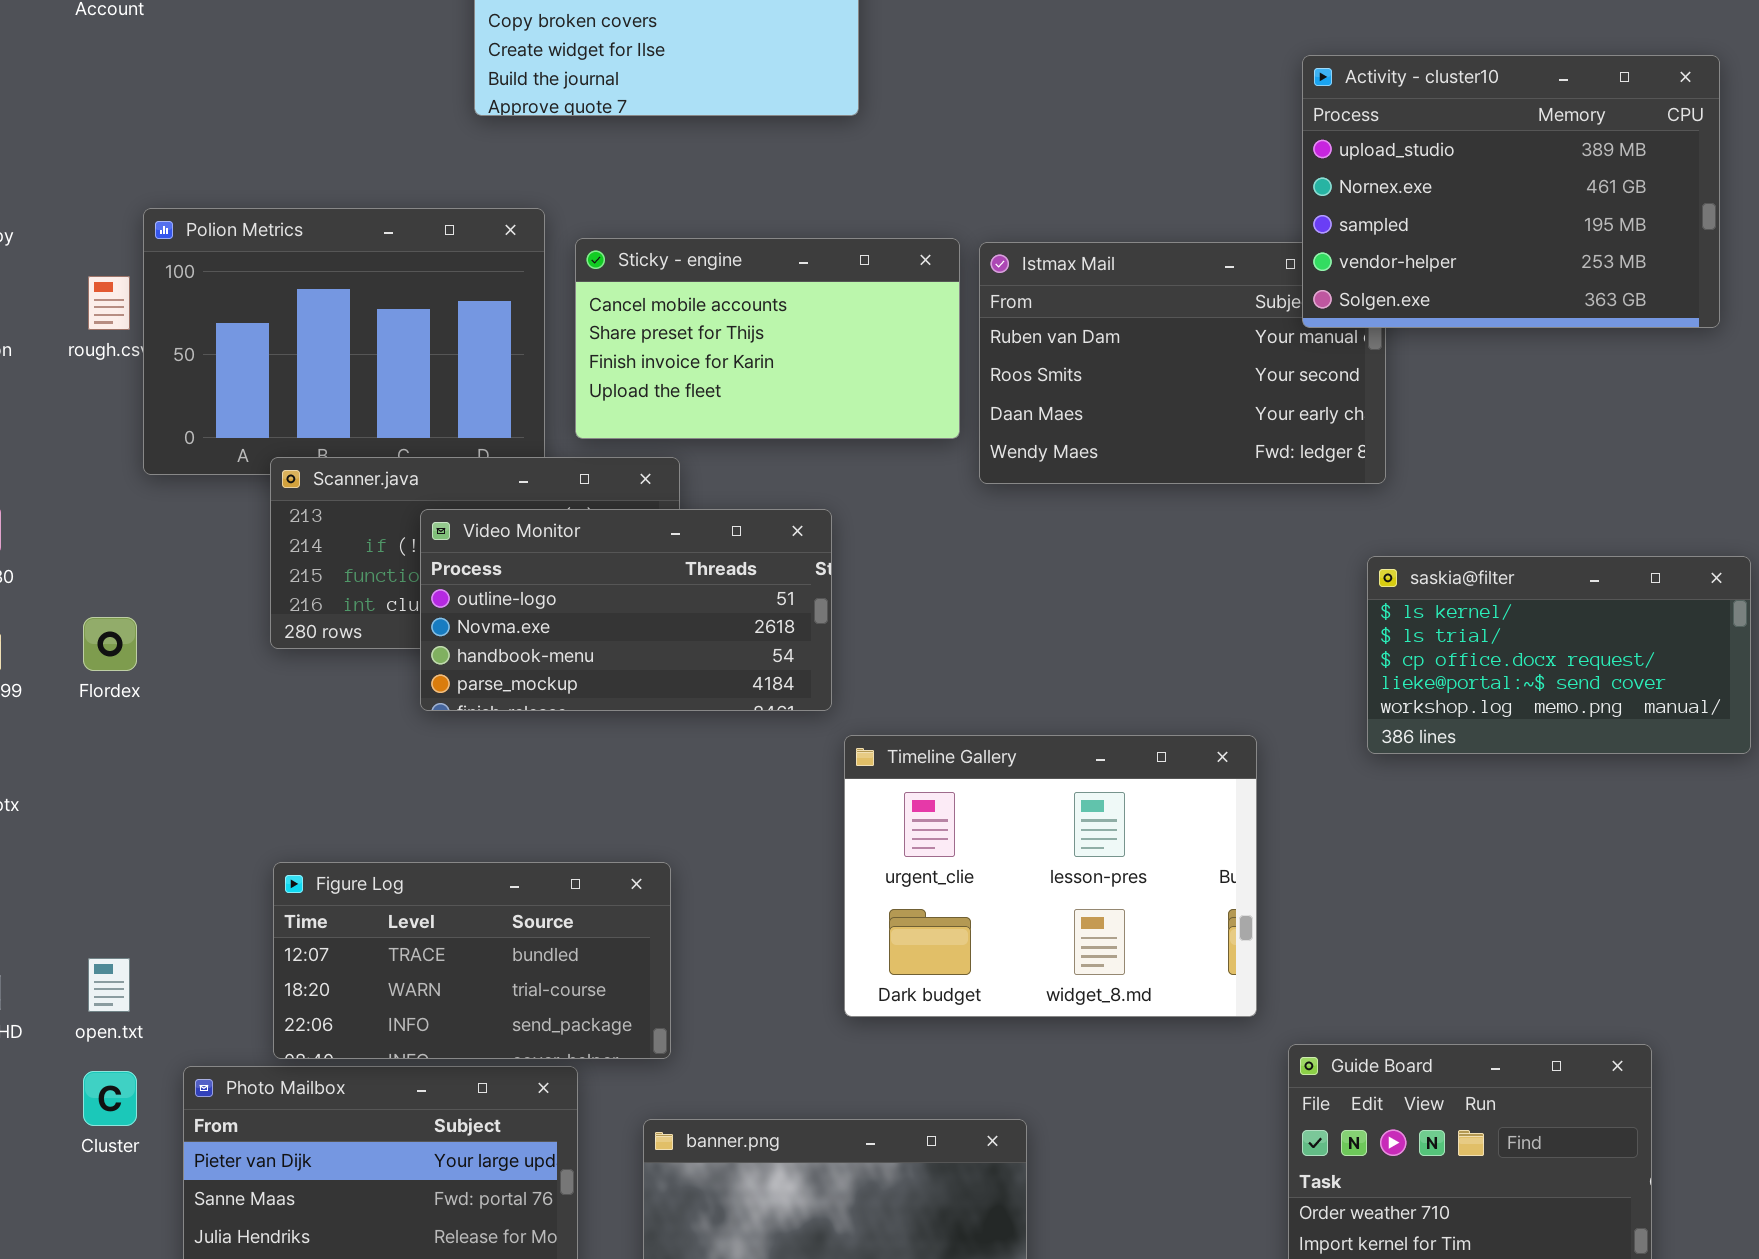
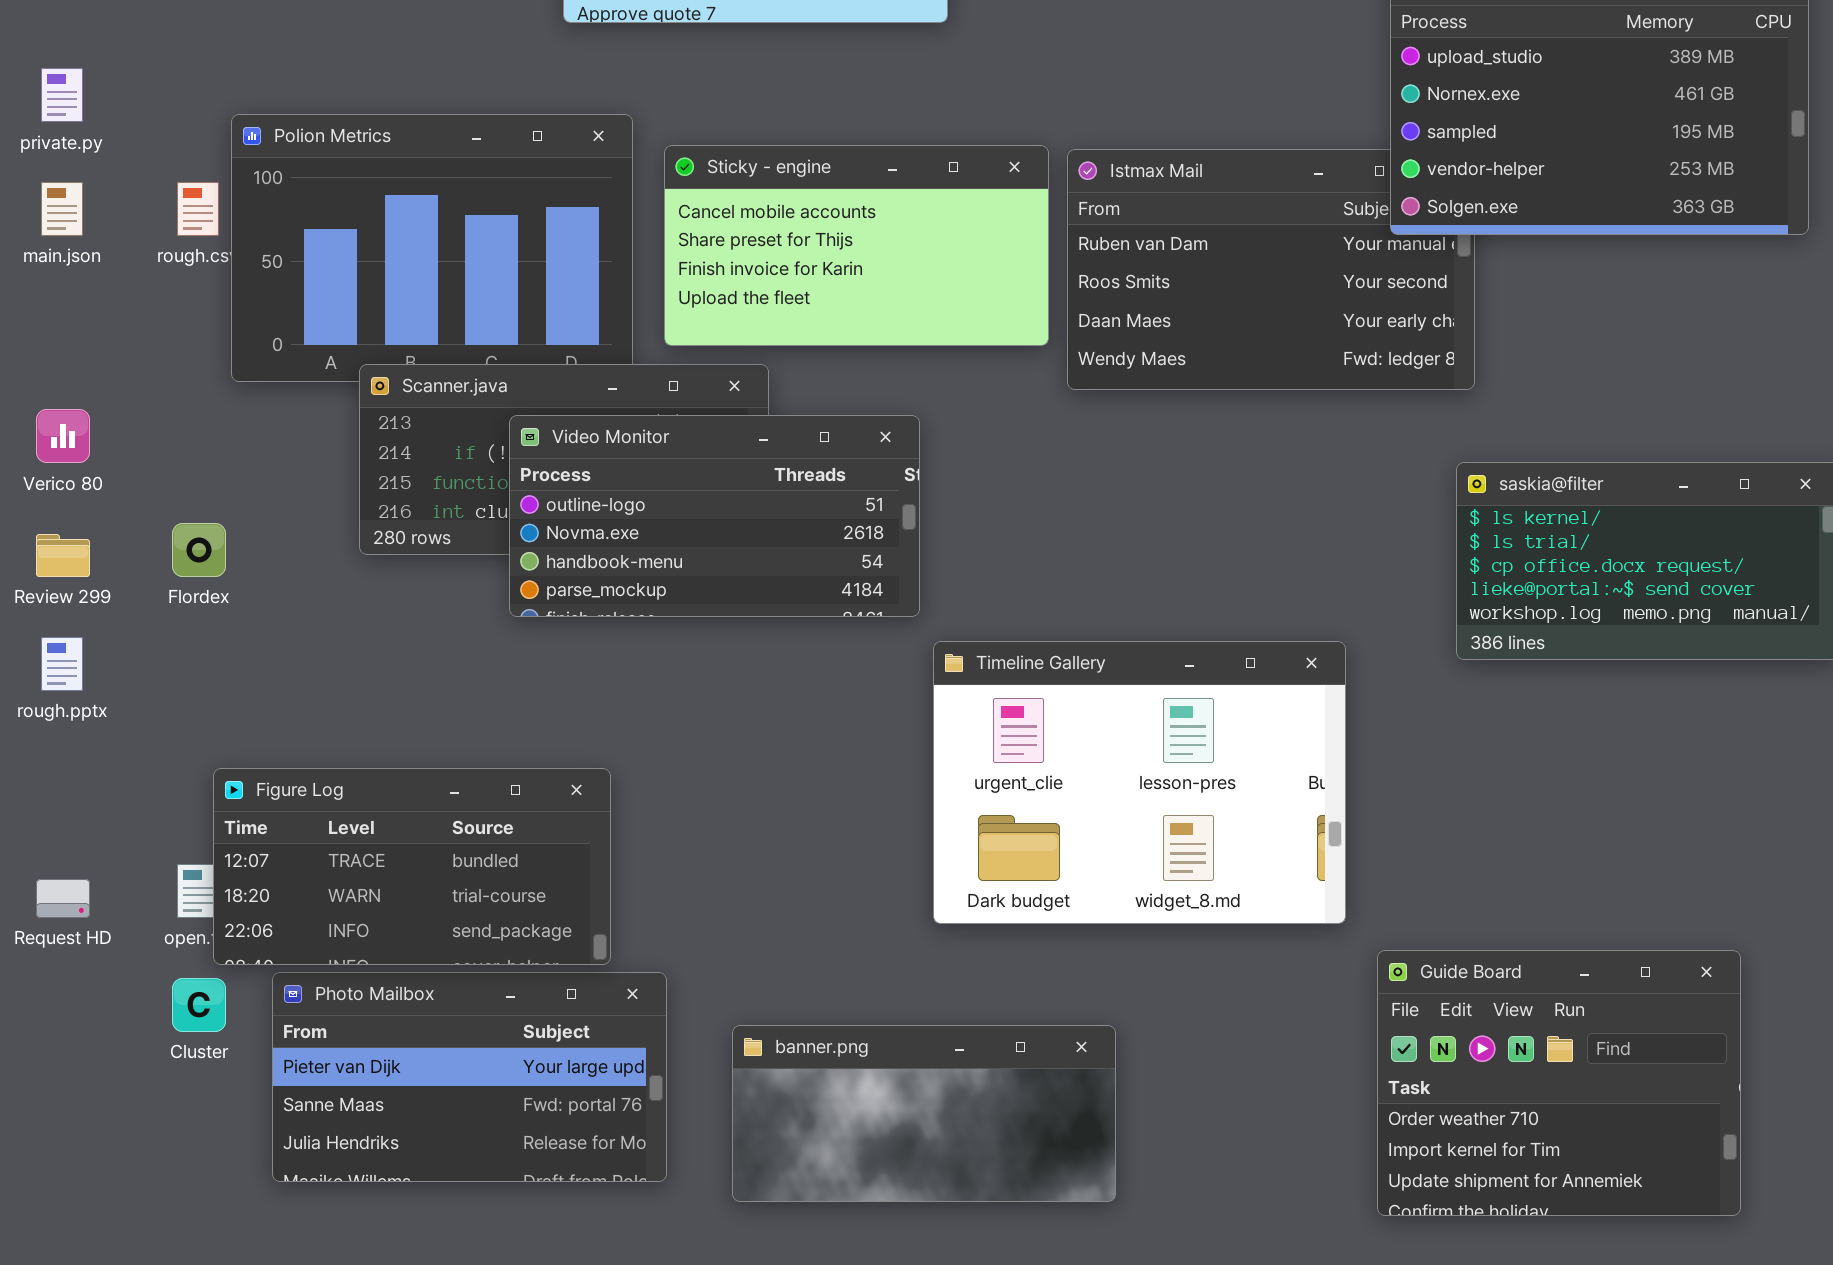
Figure Log: [273,862,671,1059] -> [213,768,611,965], moved

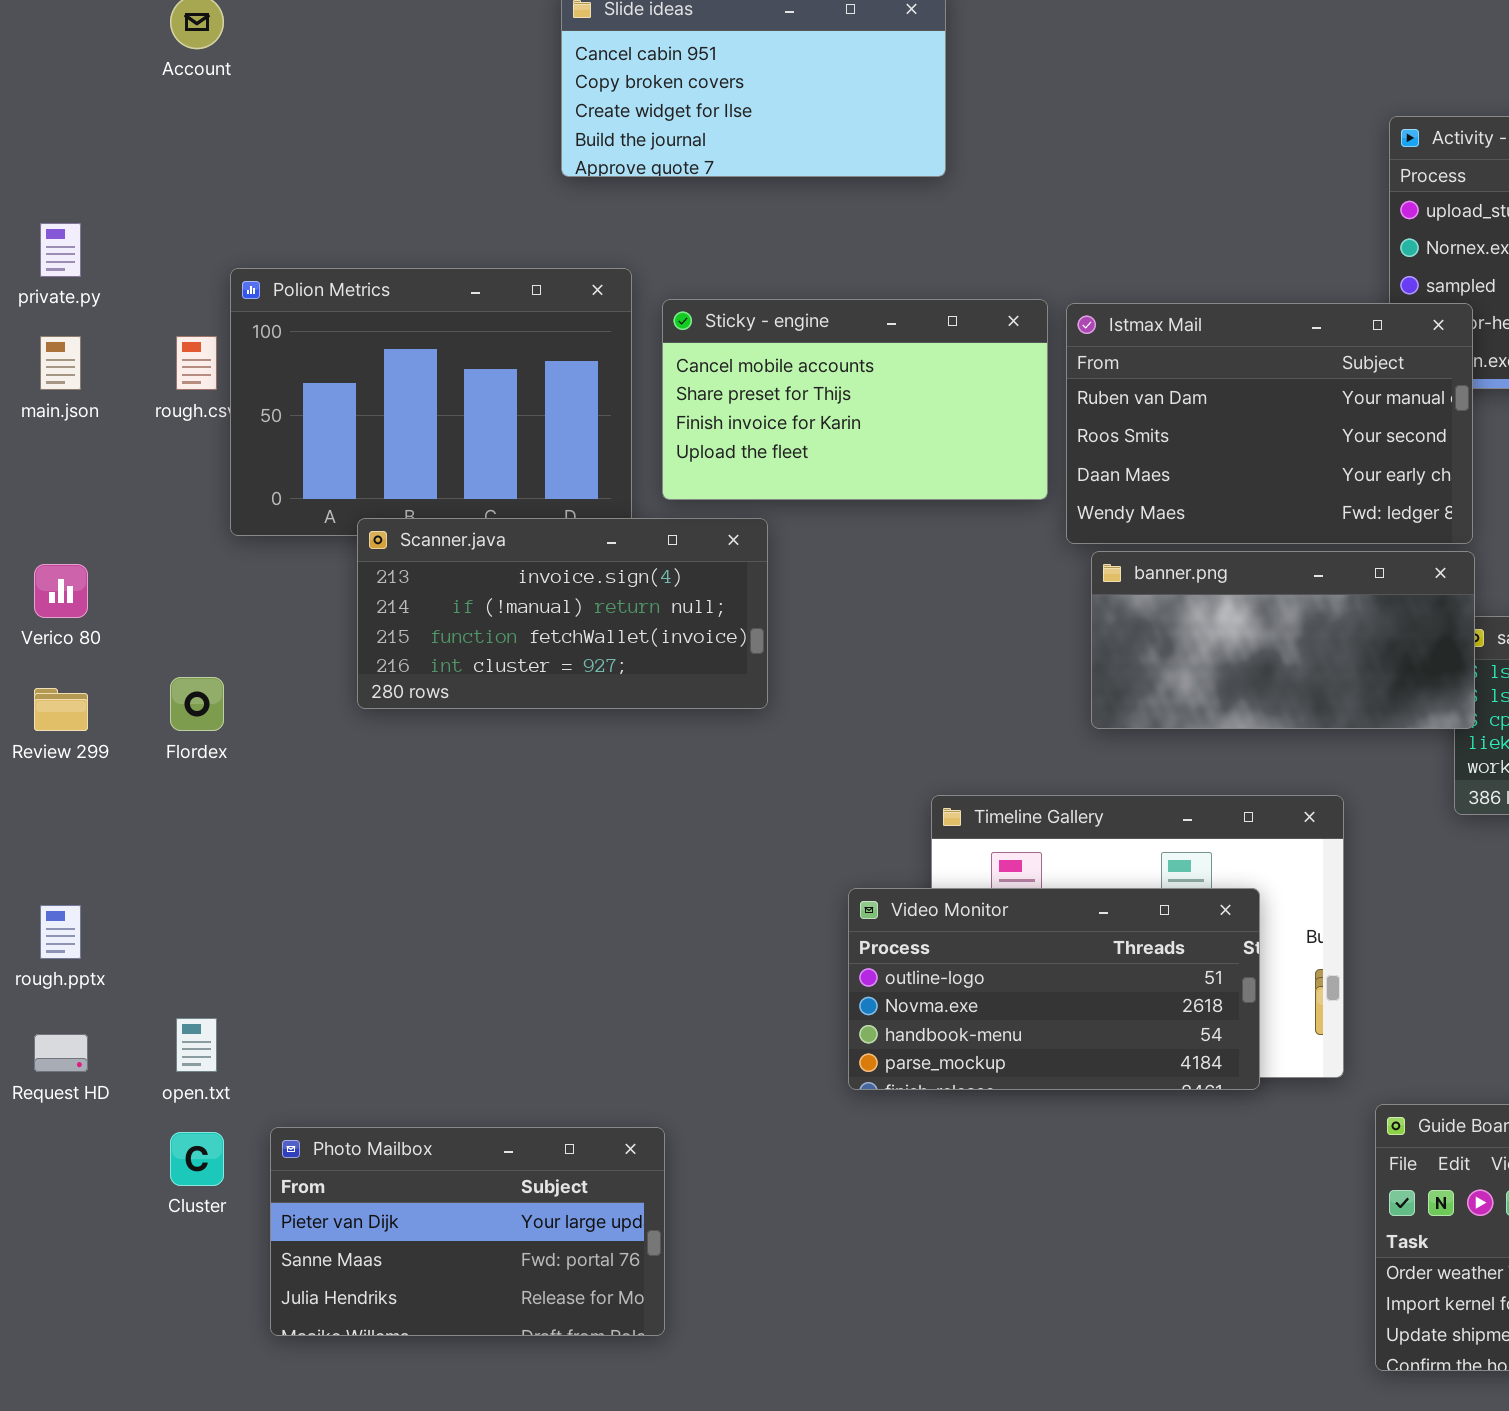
Istmax Mail: [1067,149,1475,390] -> [1066,303,1473,544], raised
Video Monitor: [509,415,920,617] -> [848,888,1260,1090], moved
rough.pptx: [41,637,83,691] -> [40,905,81,959], moved
Figure Log: [213,768,611,965] -> none, closed
banner.png: [732,1025,1116,1202] -> [1091,551,1475,729], moved

